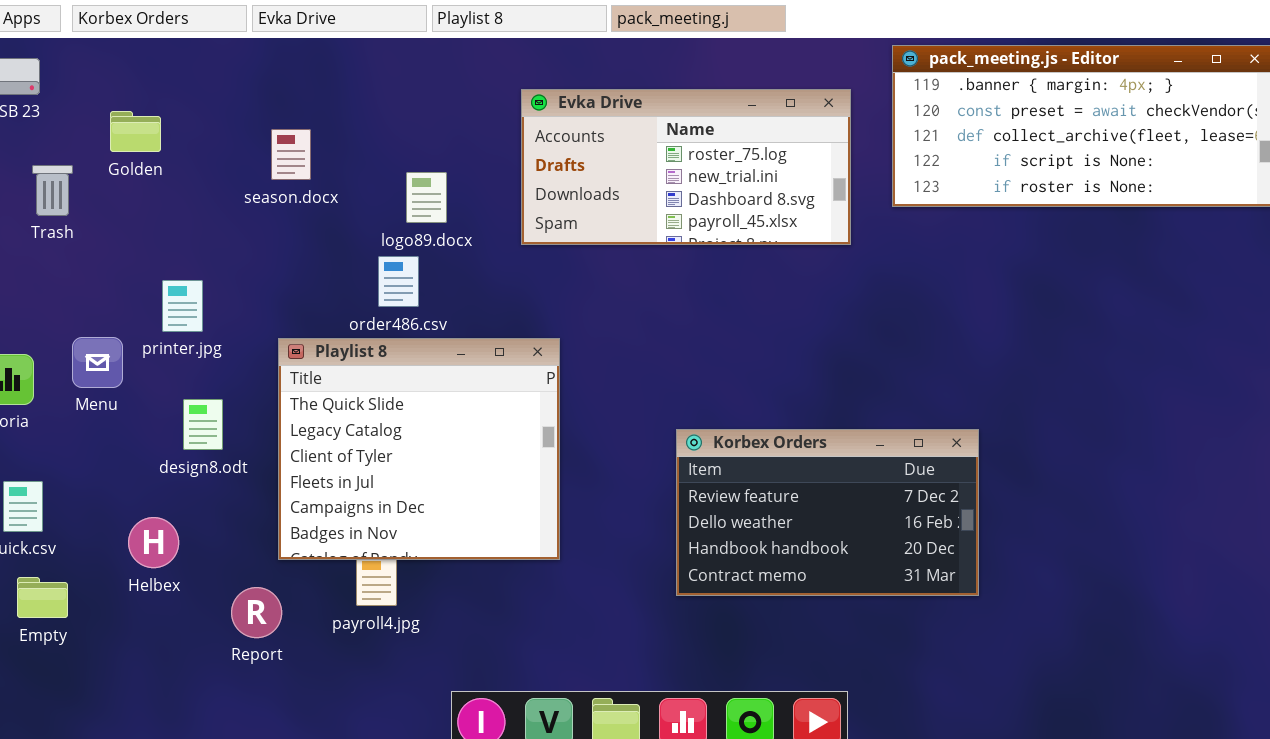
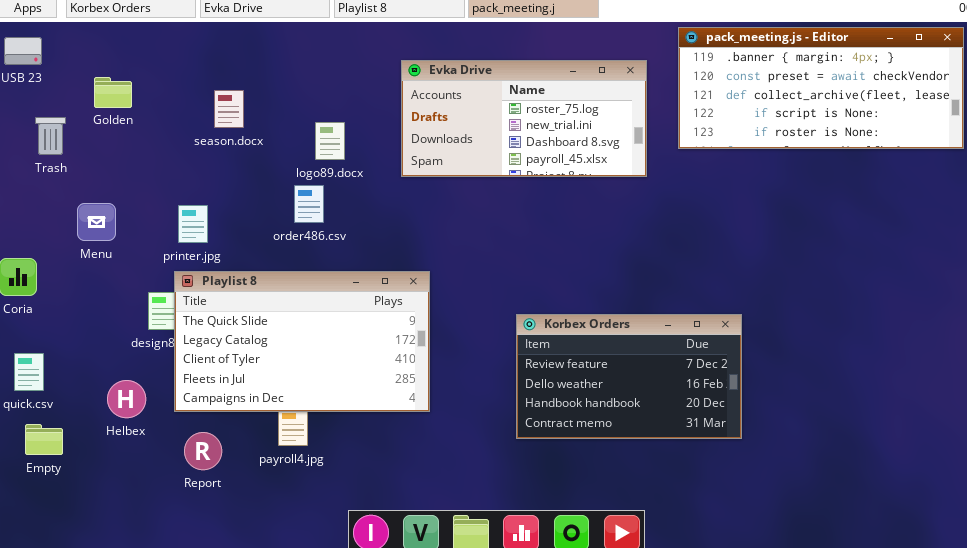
printer.jpg: [162,280,203,332] -> [178,205,208,243], moved
Menu: [72,337,123,388] -> [77,203,116,241], moved
Playlist 8: [278,338,560,560] -> [174,271,430,412], resized

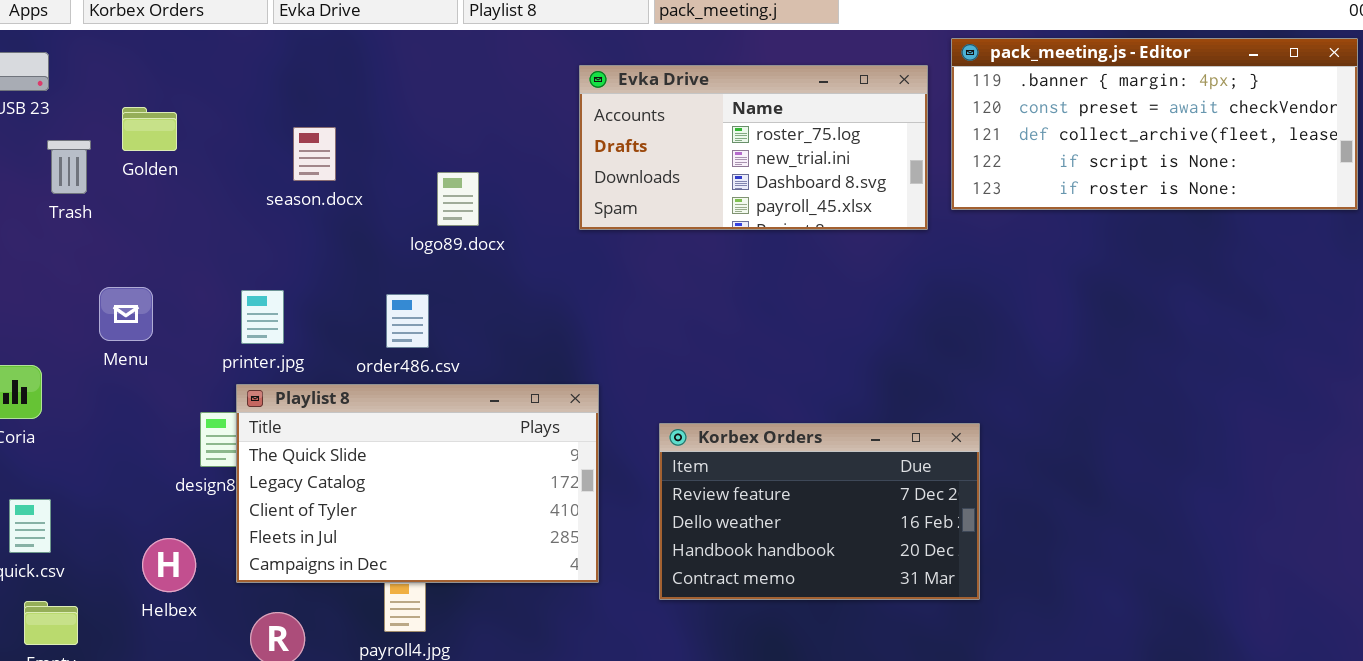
Evka Drive: [401,60,647,177] -> [579,65,928,230], moved
Trash: [35,117,66,155] -> [47,140,91,194], moved
order486.csv: [294,185,324,223] -> [386,294,429,348], moved
Korbex Orders: [516,314,742,439] -> [659,423,980,600], moved

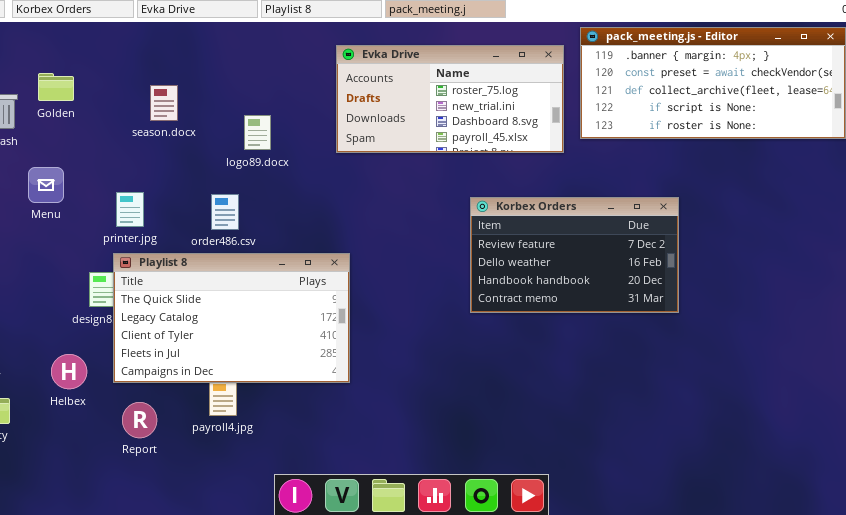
Menu: [99,287,153,341] -> [28,167,64,203], moved
Korbex Orders: [659,423,980,600] -> [470,197,679,313], moved

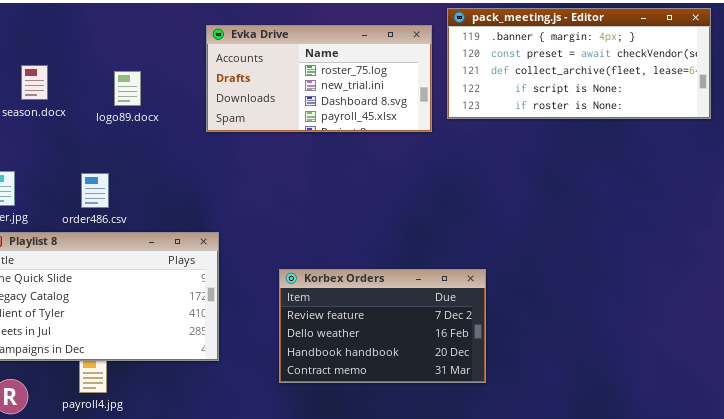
logo89.docx: [244,115,271,150] -> [114,71,141,106], moved
Korbex Orders: [470,197,679,313] -> [279,269,486,383], moved

